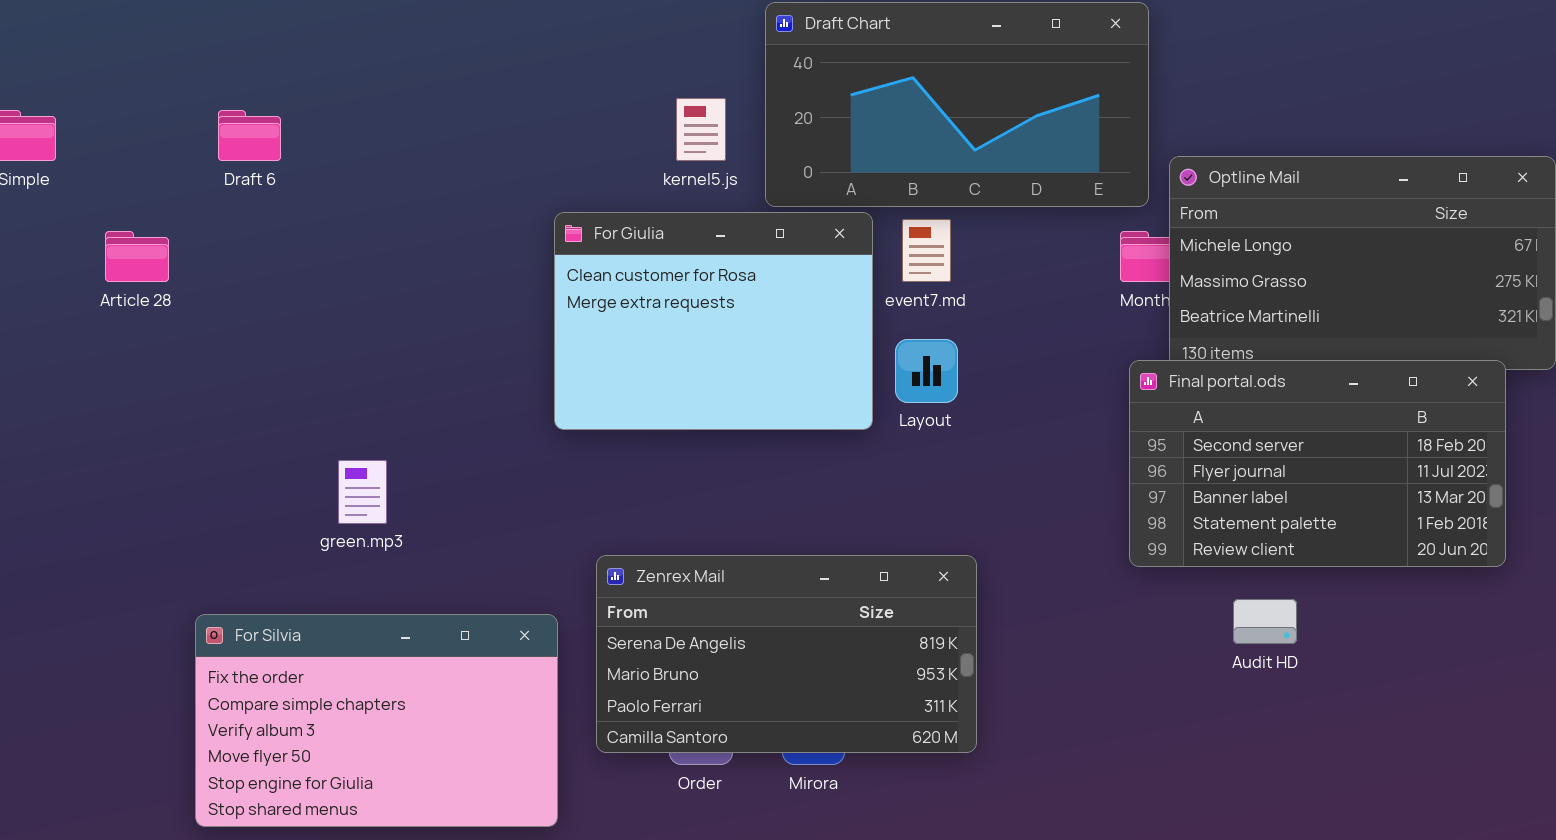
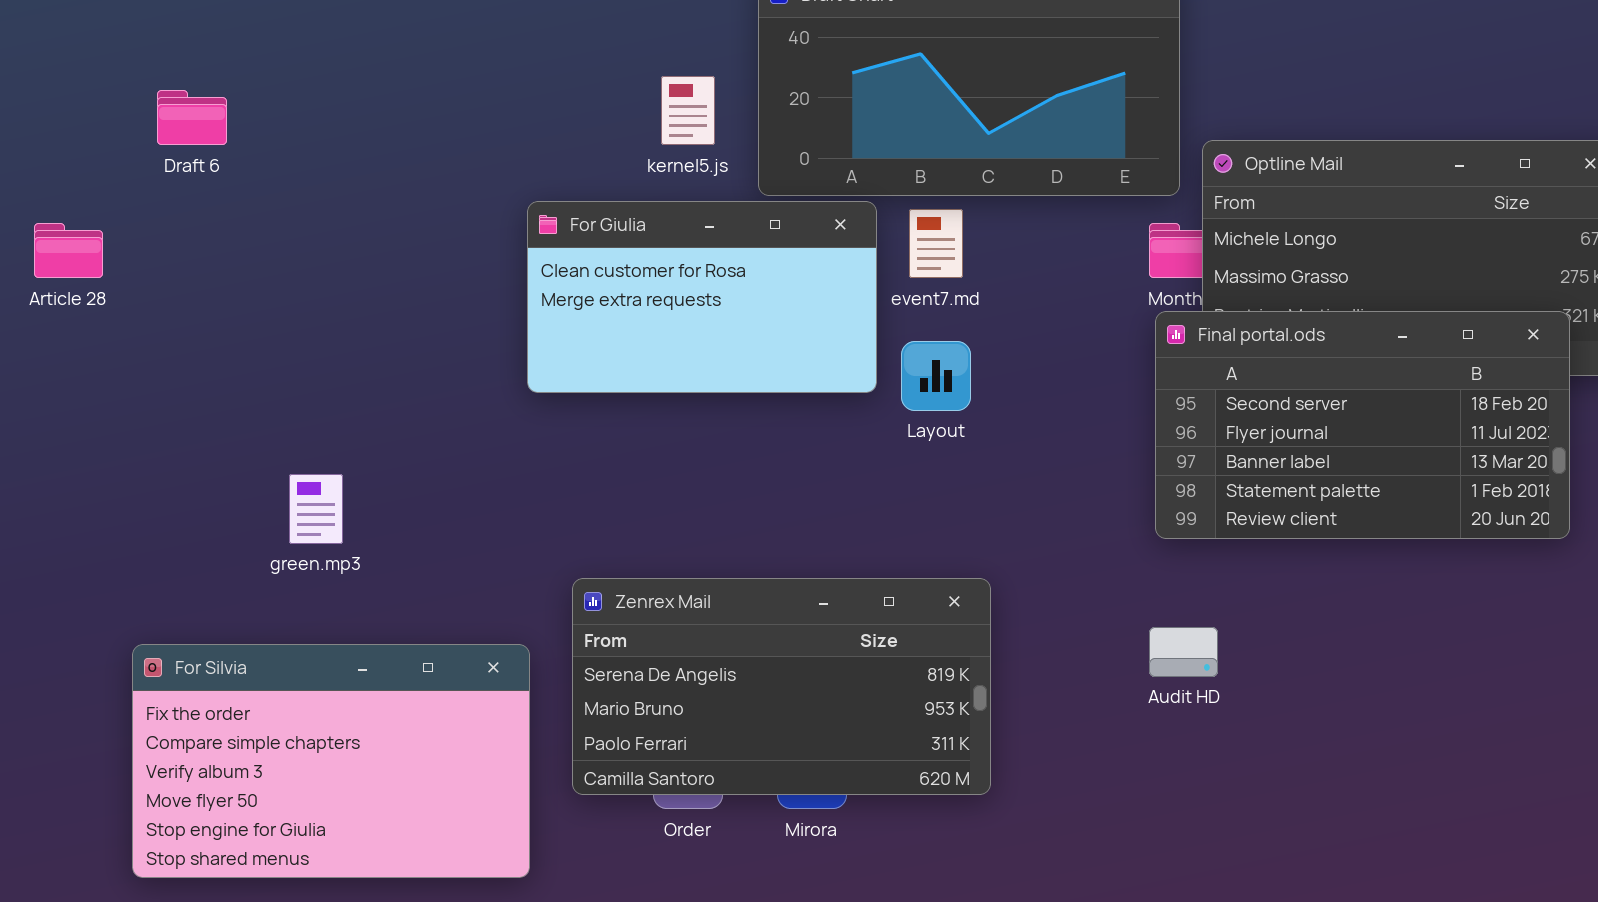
For Giulia: [554,212,873,430] -> [527,201,877,393], resized
Final portal.ods: [1129,360,1506,567] -> [1155,311,1570,539], moved
Audit HD: [1233,599,1297,644] -> [1149,627,1218,677], moved

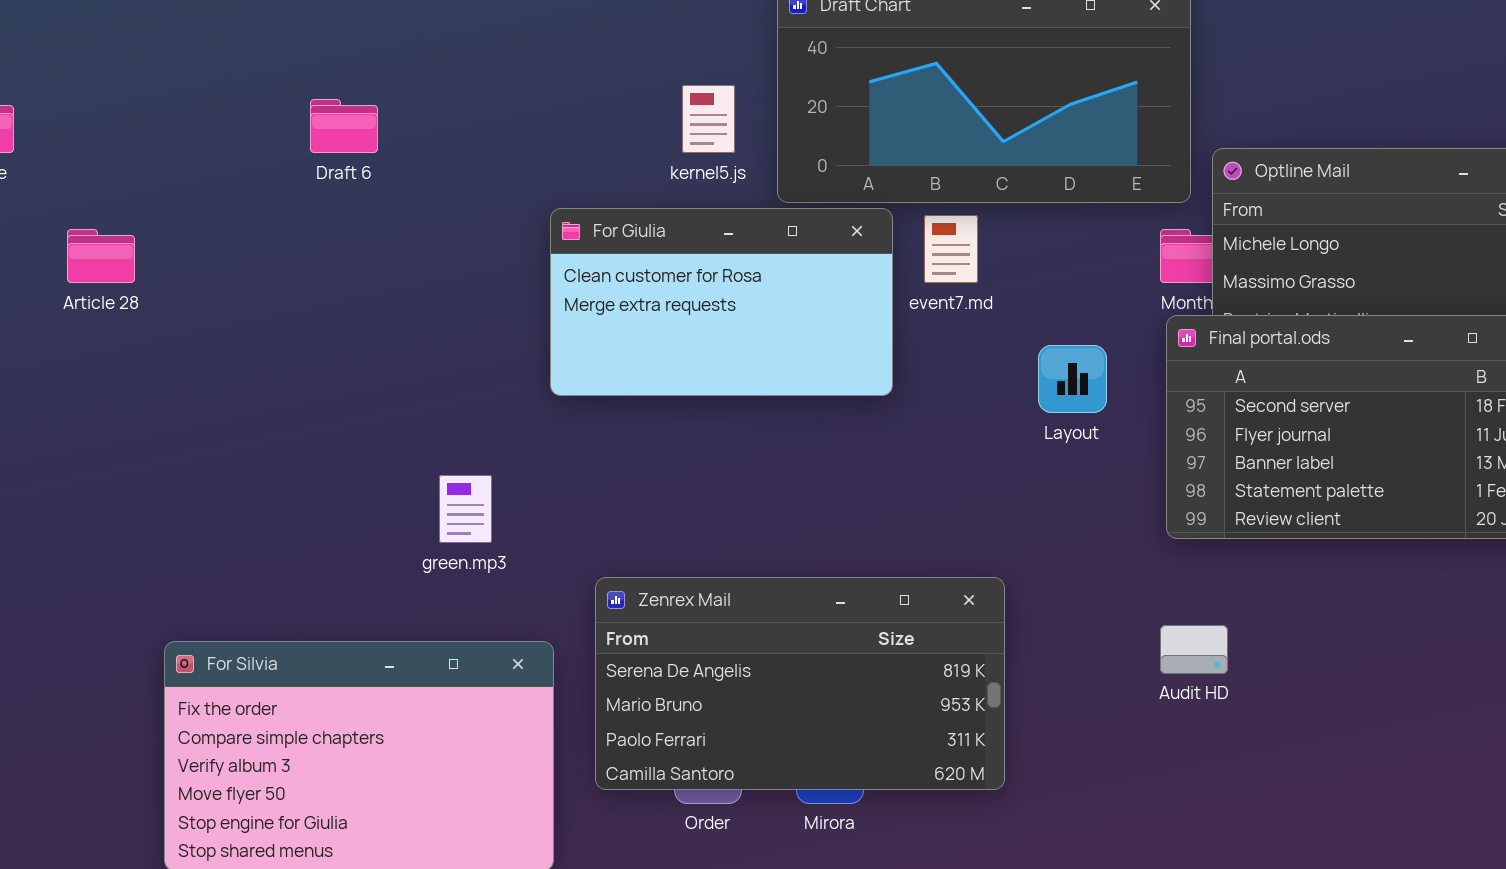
Draft 6: [157,90,227,145] -> [310,99,378,153], moved
Layout: [901,341,971,411] -> [1038,345,1107,413], moved
green.mp3: [289,474,343,544] -> [439,475,492,543], moved

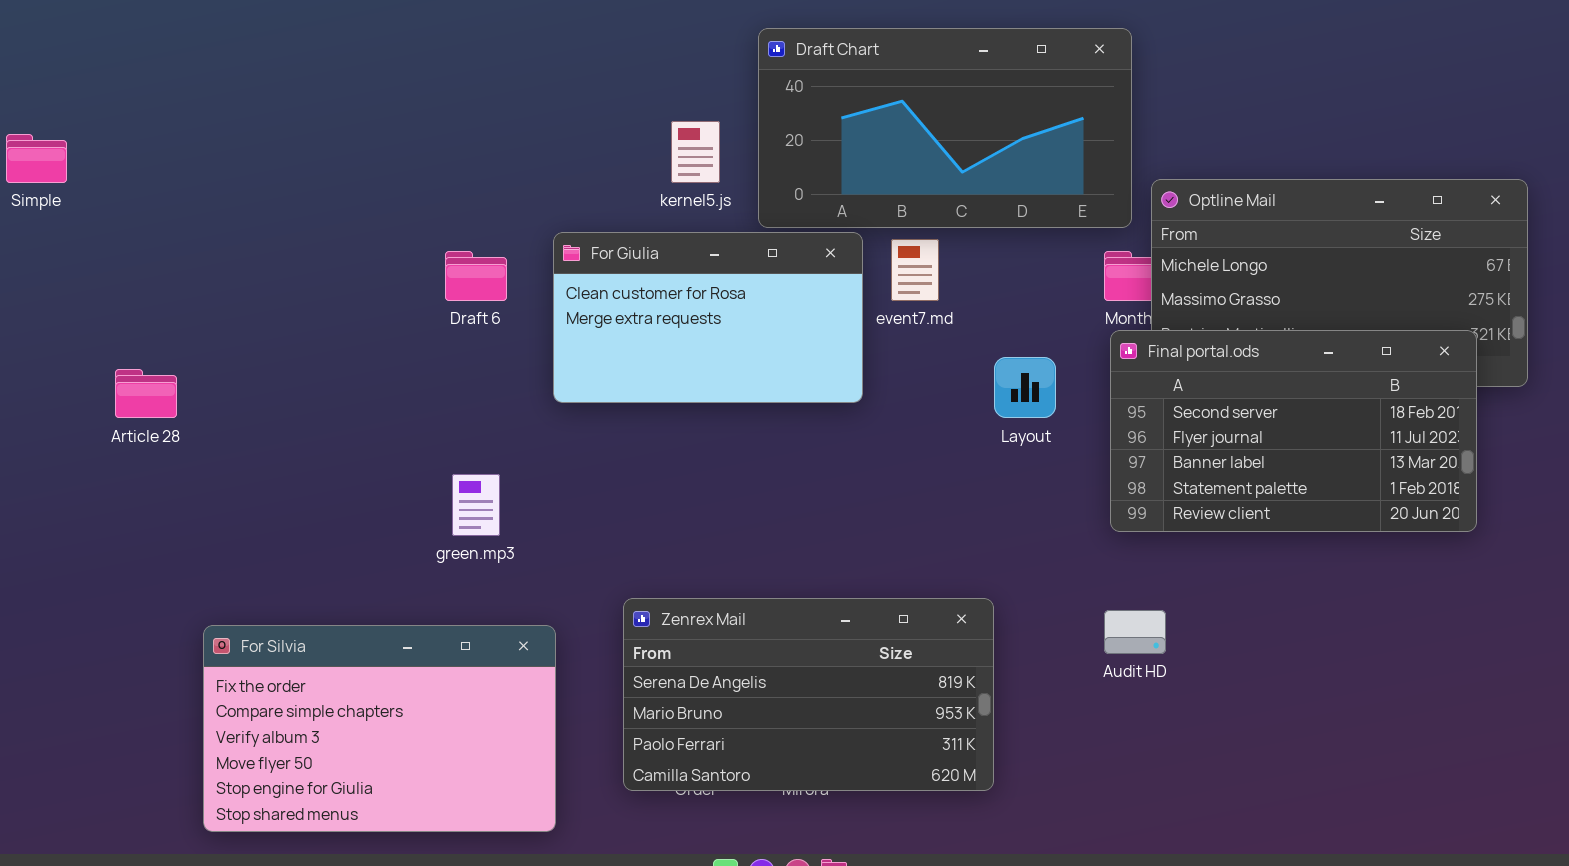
Draft 6: [310,99,378,153] -> [445,251,507,301], moved
Article 28: [67,229,135,283] -> [115,369,177,418], moved
Zenrex Mail: [595,577,1005,790] -> [623,598,994,791], moved

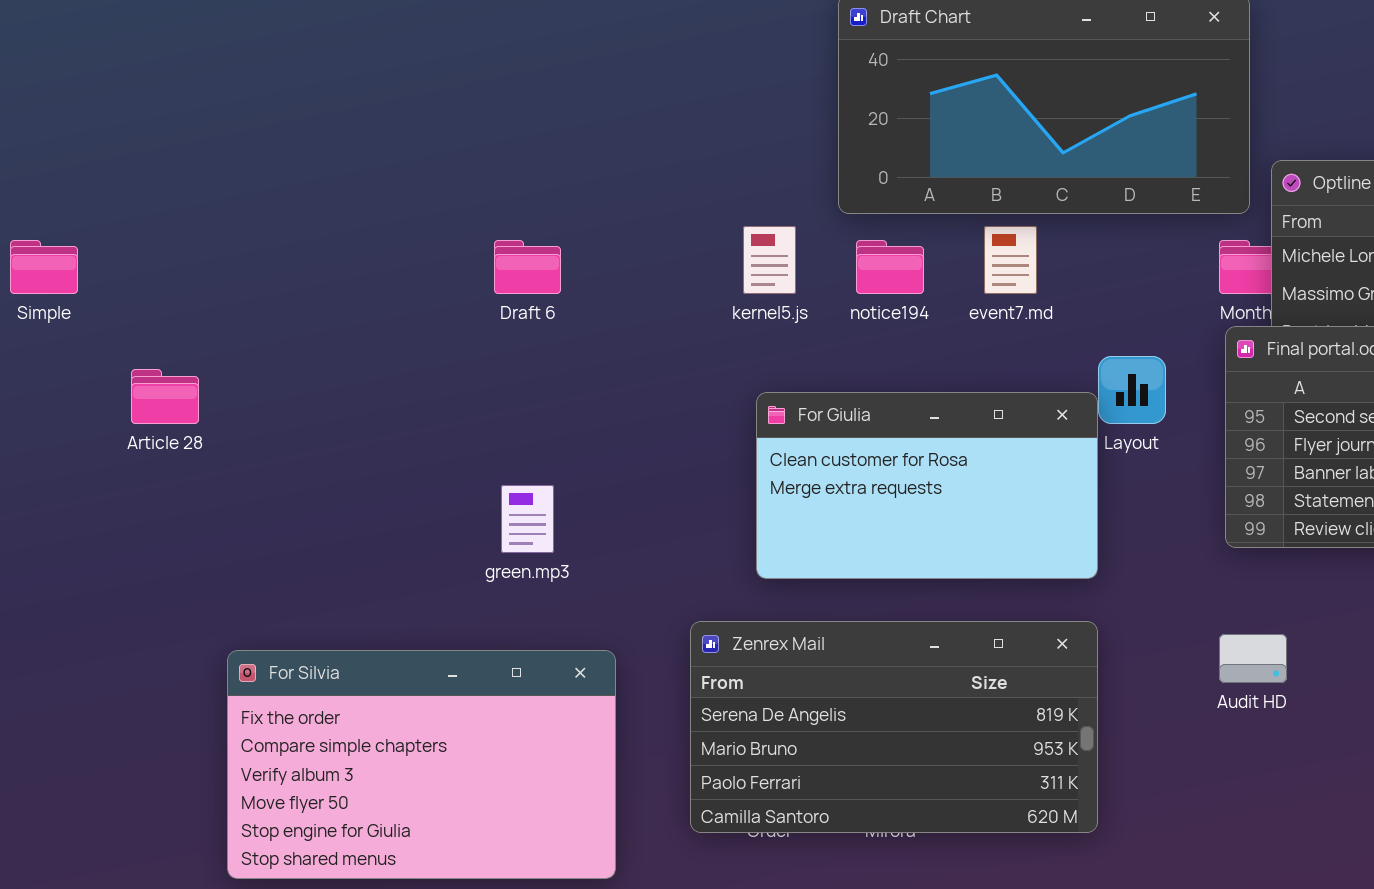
kernel5.js: [671,121,720,183] -> [743,226,796,294], moved
Simple: [6,134,67,183] -> [10,240,78,294], moved
For Giulia: [553,232,863,403] -> [756,392,1098,579], moved

